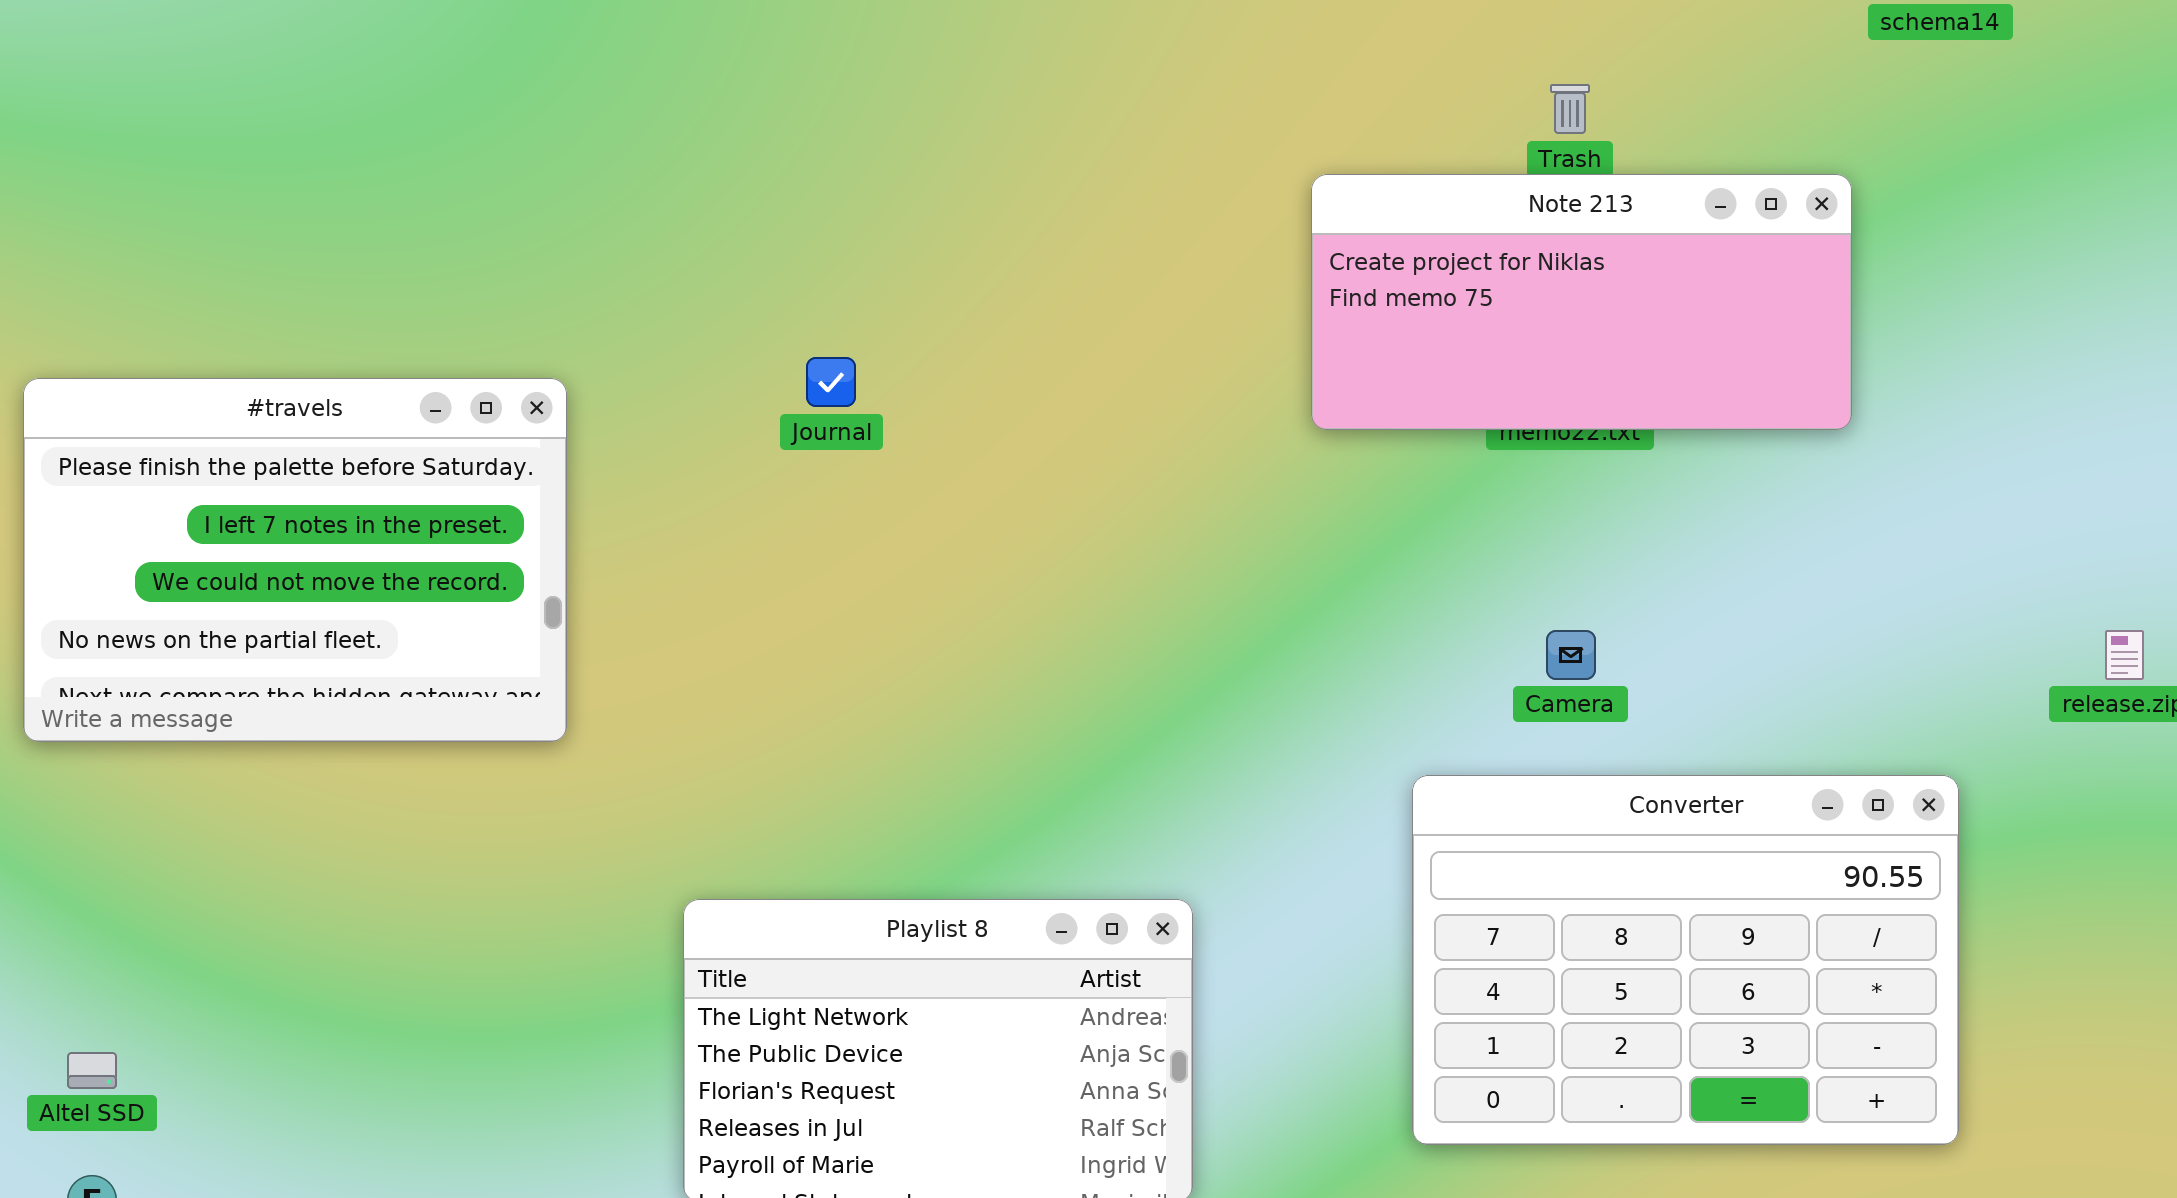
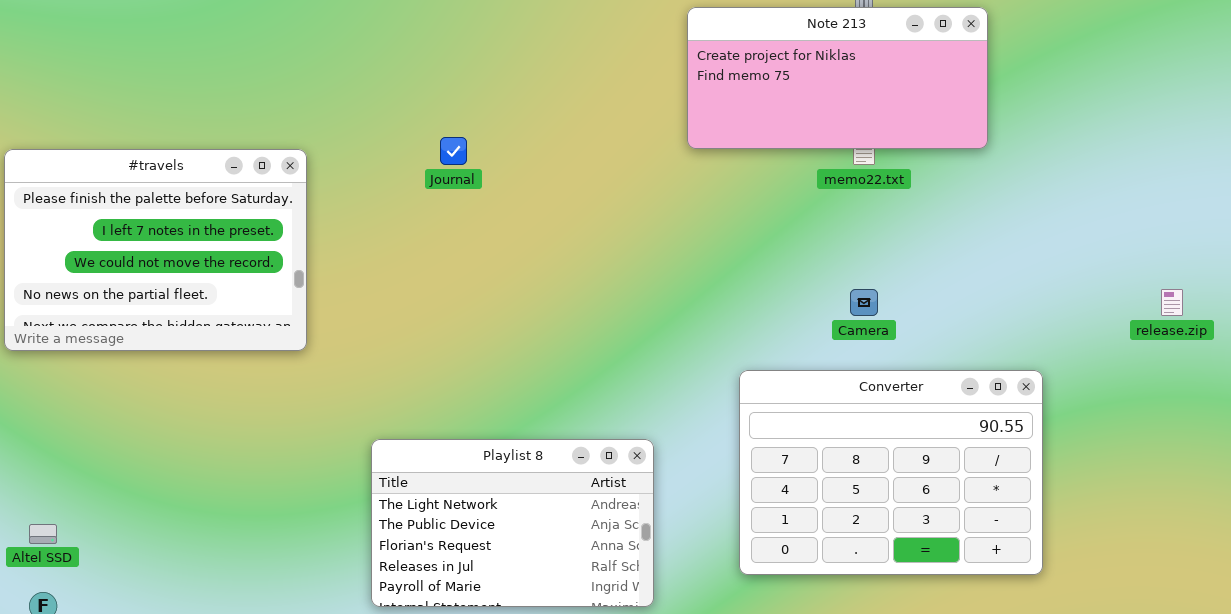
Note 213: [1311,174,1852,430] -> [687,7,988,149], moved
Converter: [1412,775,1959,1145] -> [739,370,1043,575], moved

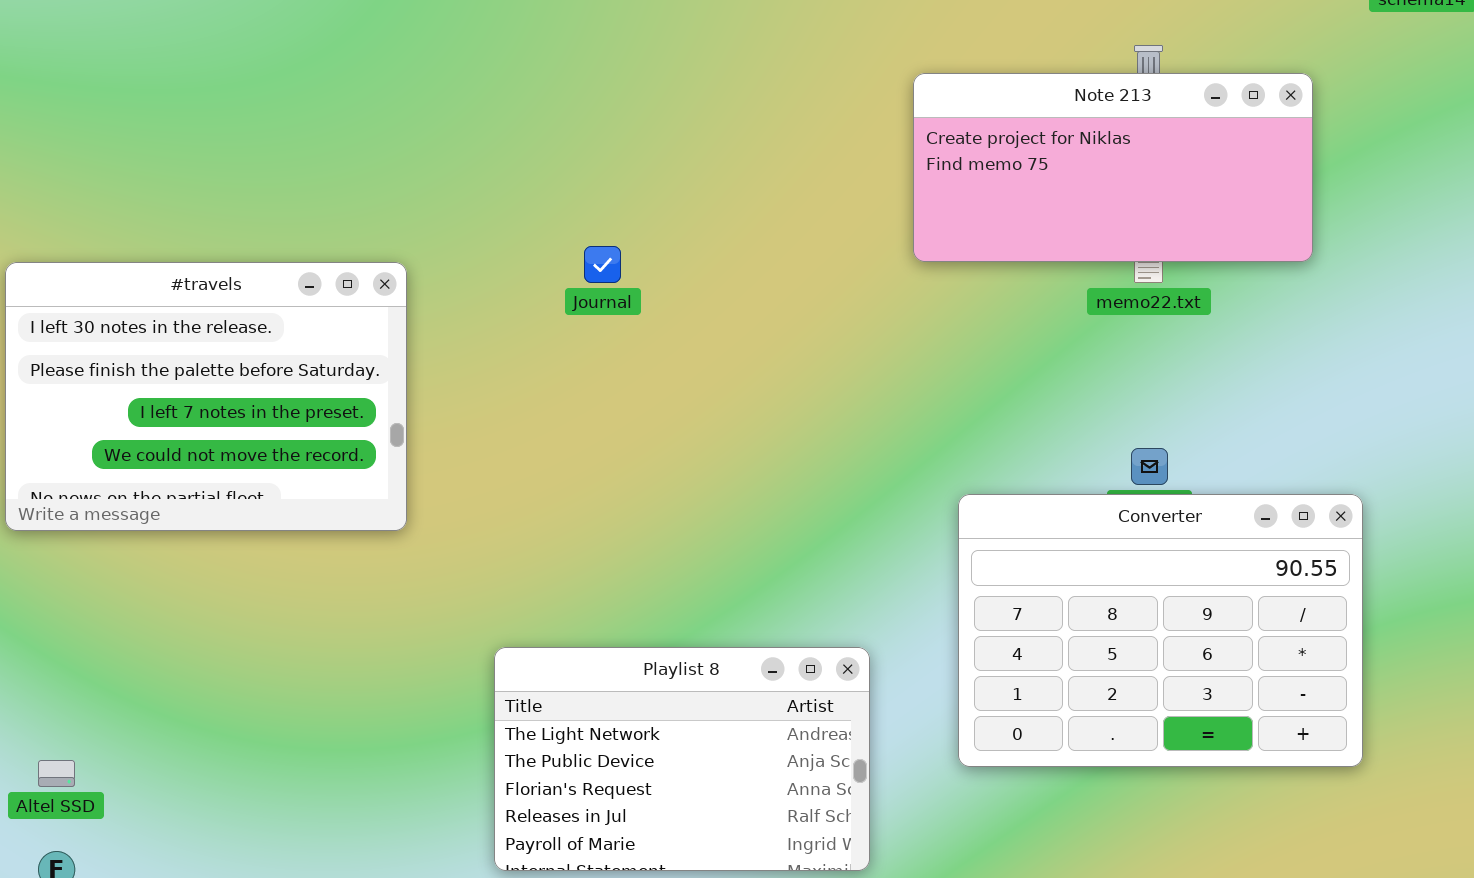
#travels: [4,149,307,351] -> [5,262,407,531], scrolled up 1 row
Converter: [739,370,1043,575] -> [958,494,1363,767], moved

